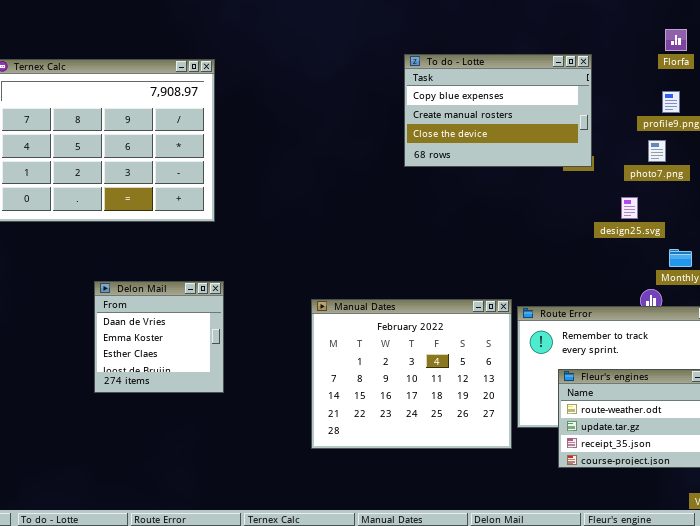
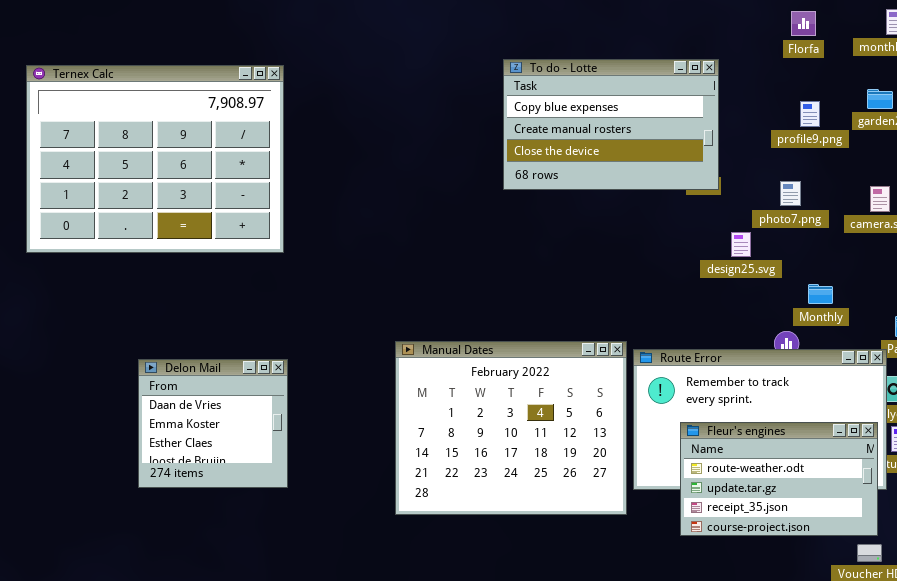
Florfa: [665,29,687,51] -> [791,11,816,36], moved
photo7.png: [648,140,666,162] -> [780,181,801,206], moved
design25.svg: [621,197,638,219] -> [731,232,751,257], moved
Delon Mail: [94,281,224,393] -> [138,359,288,488], moved

